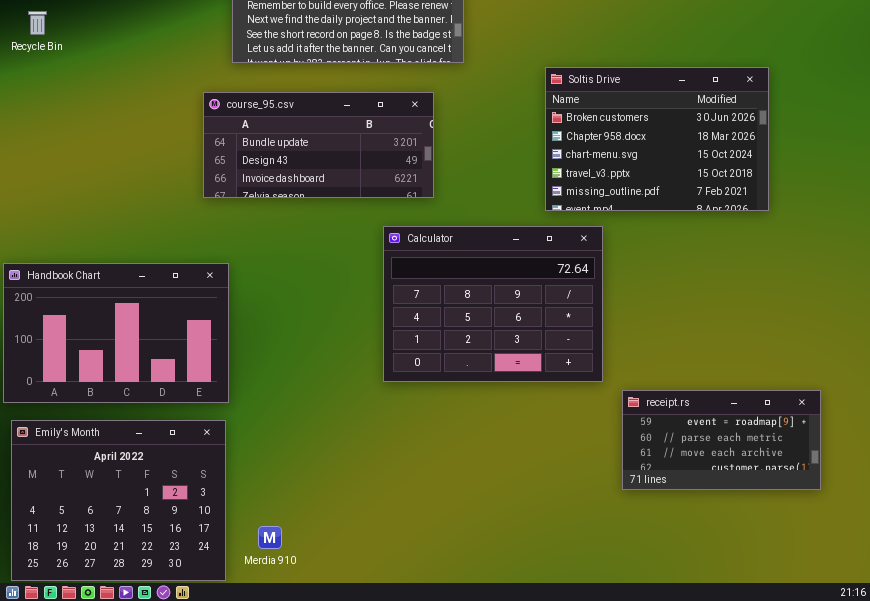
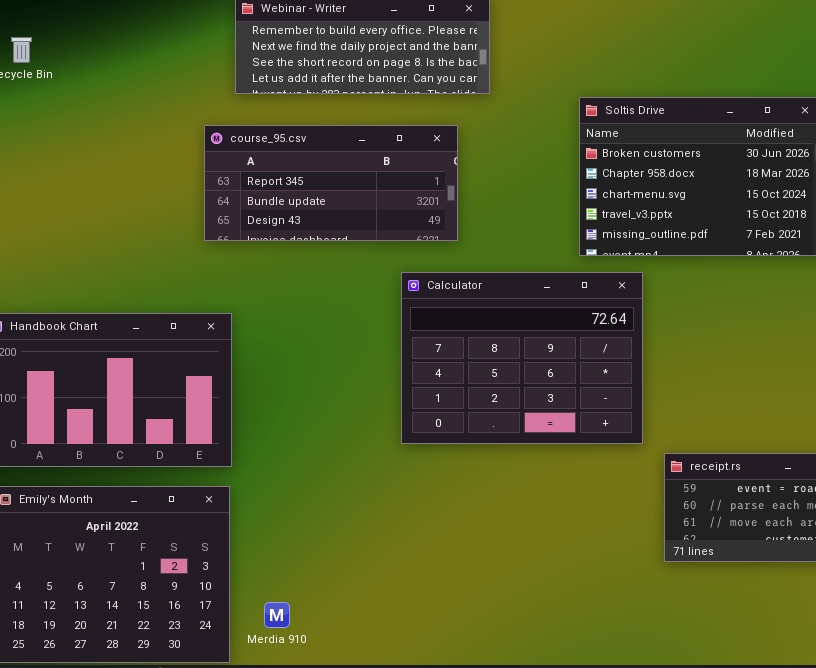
course_95.csv: [203,92,434,198] -> [204,125,458,241], scrolled up 1 row

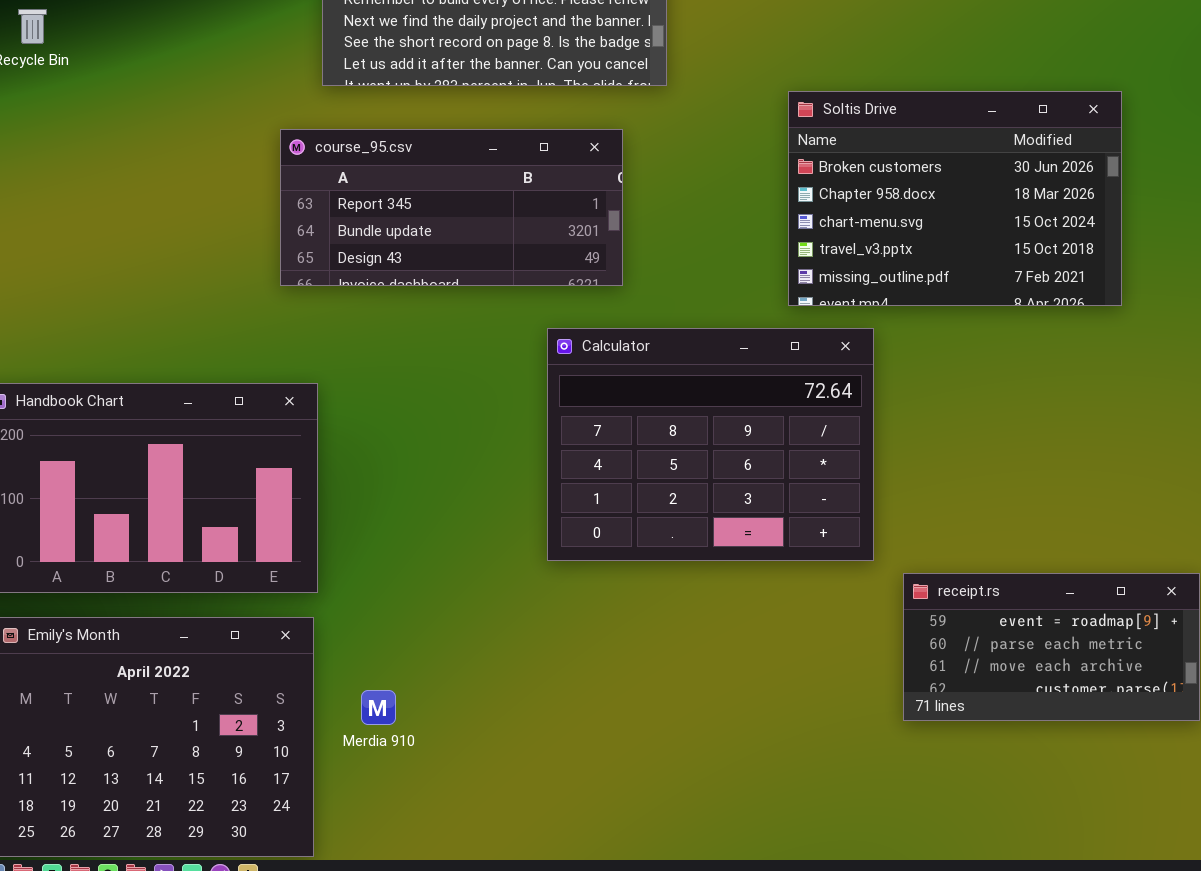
Merdia 910: [264,602,290,628] -> [361,690,396,725], moved

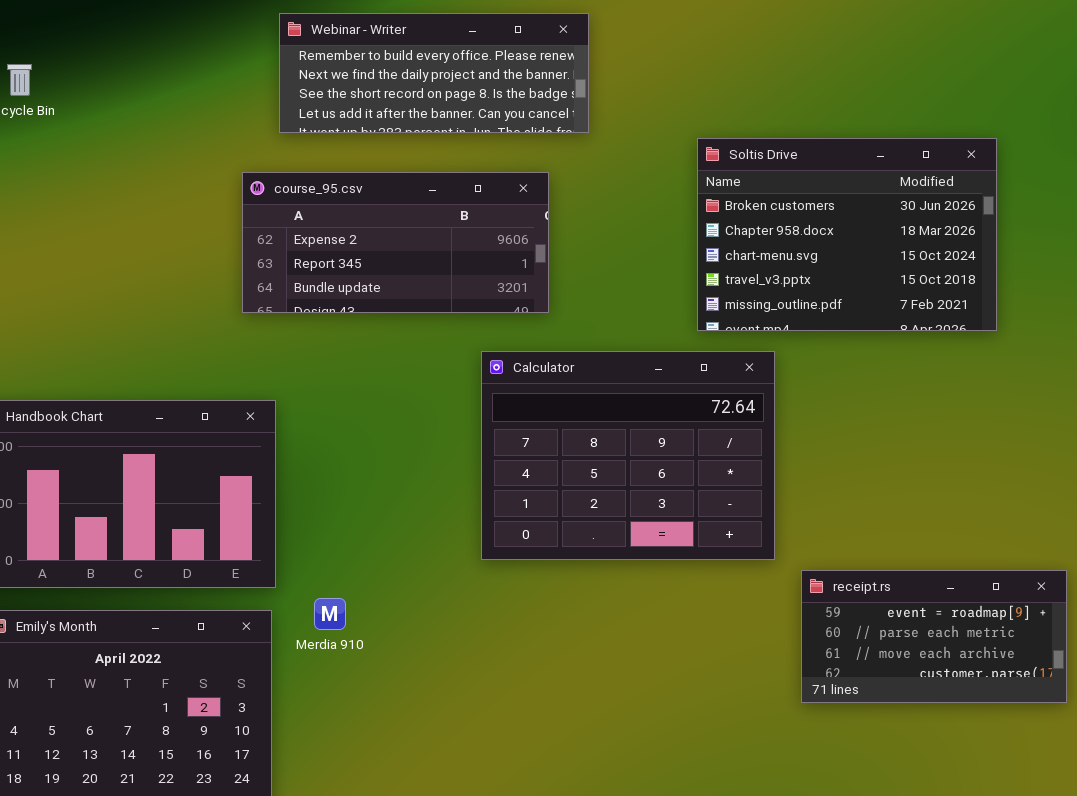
course_95.csv: [280,129,623,286] -> [242,172,549,313], scrolled up 1 row
Merdia 910: [361,690,396,725] -> [314,598,346,630], moved

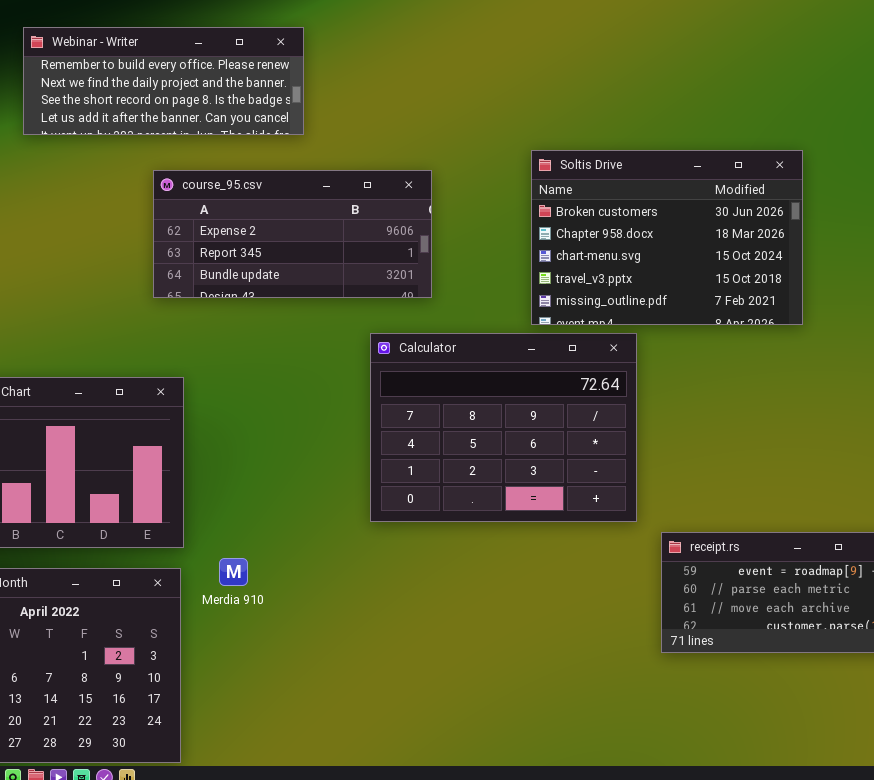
Webinar - Writer: [279,13,589,133] -> [23,27,304,135], moved
Soltis Drive: [697,138,997,331] -> [531,150,803,325], moved

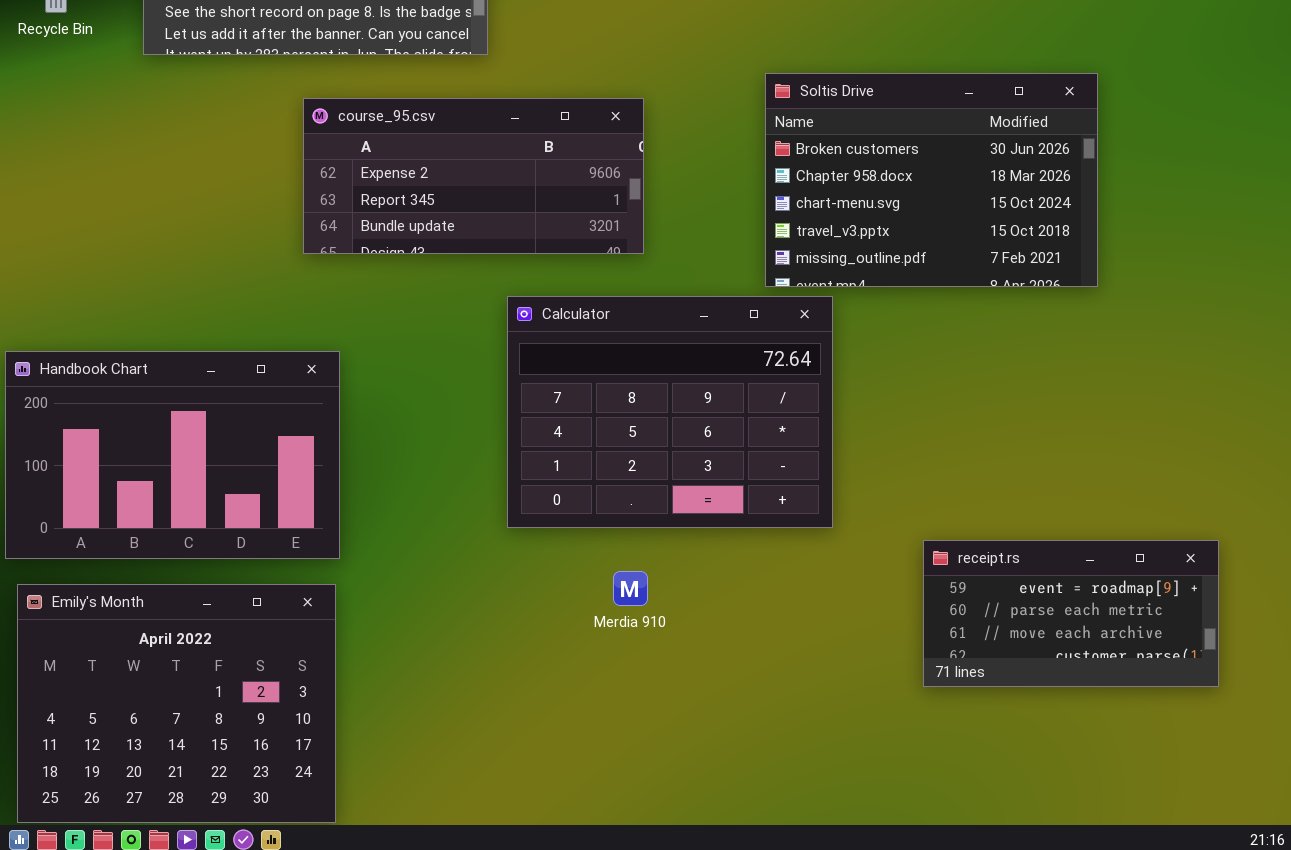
Calculator: [370,333,637,522] -> [507,296,833,528], moved
Merdia 910: [219,558,248,586] -> [613,571,648,606], moved

